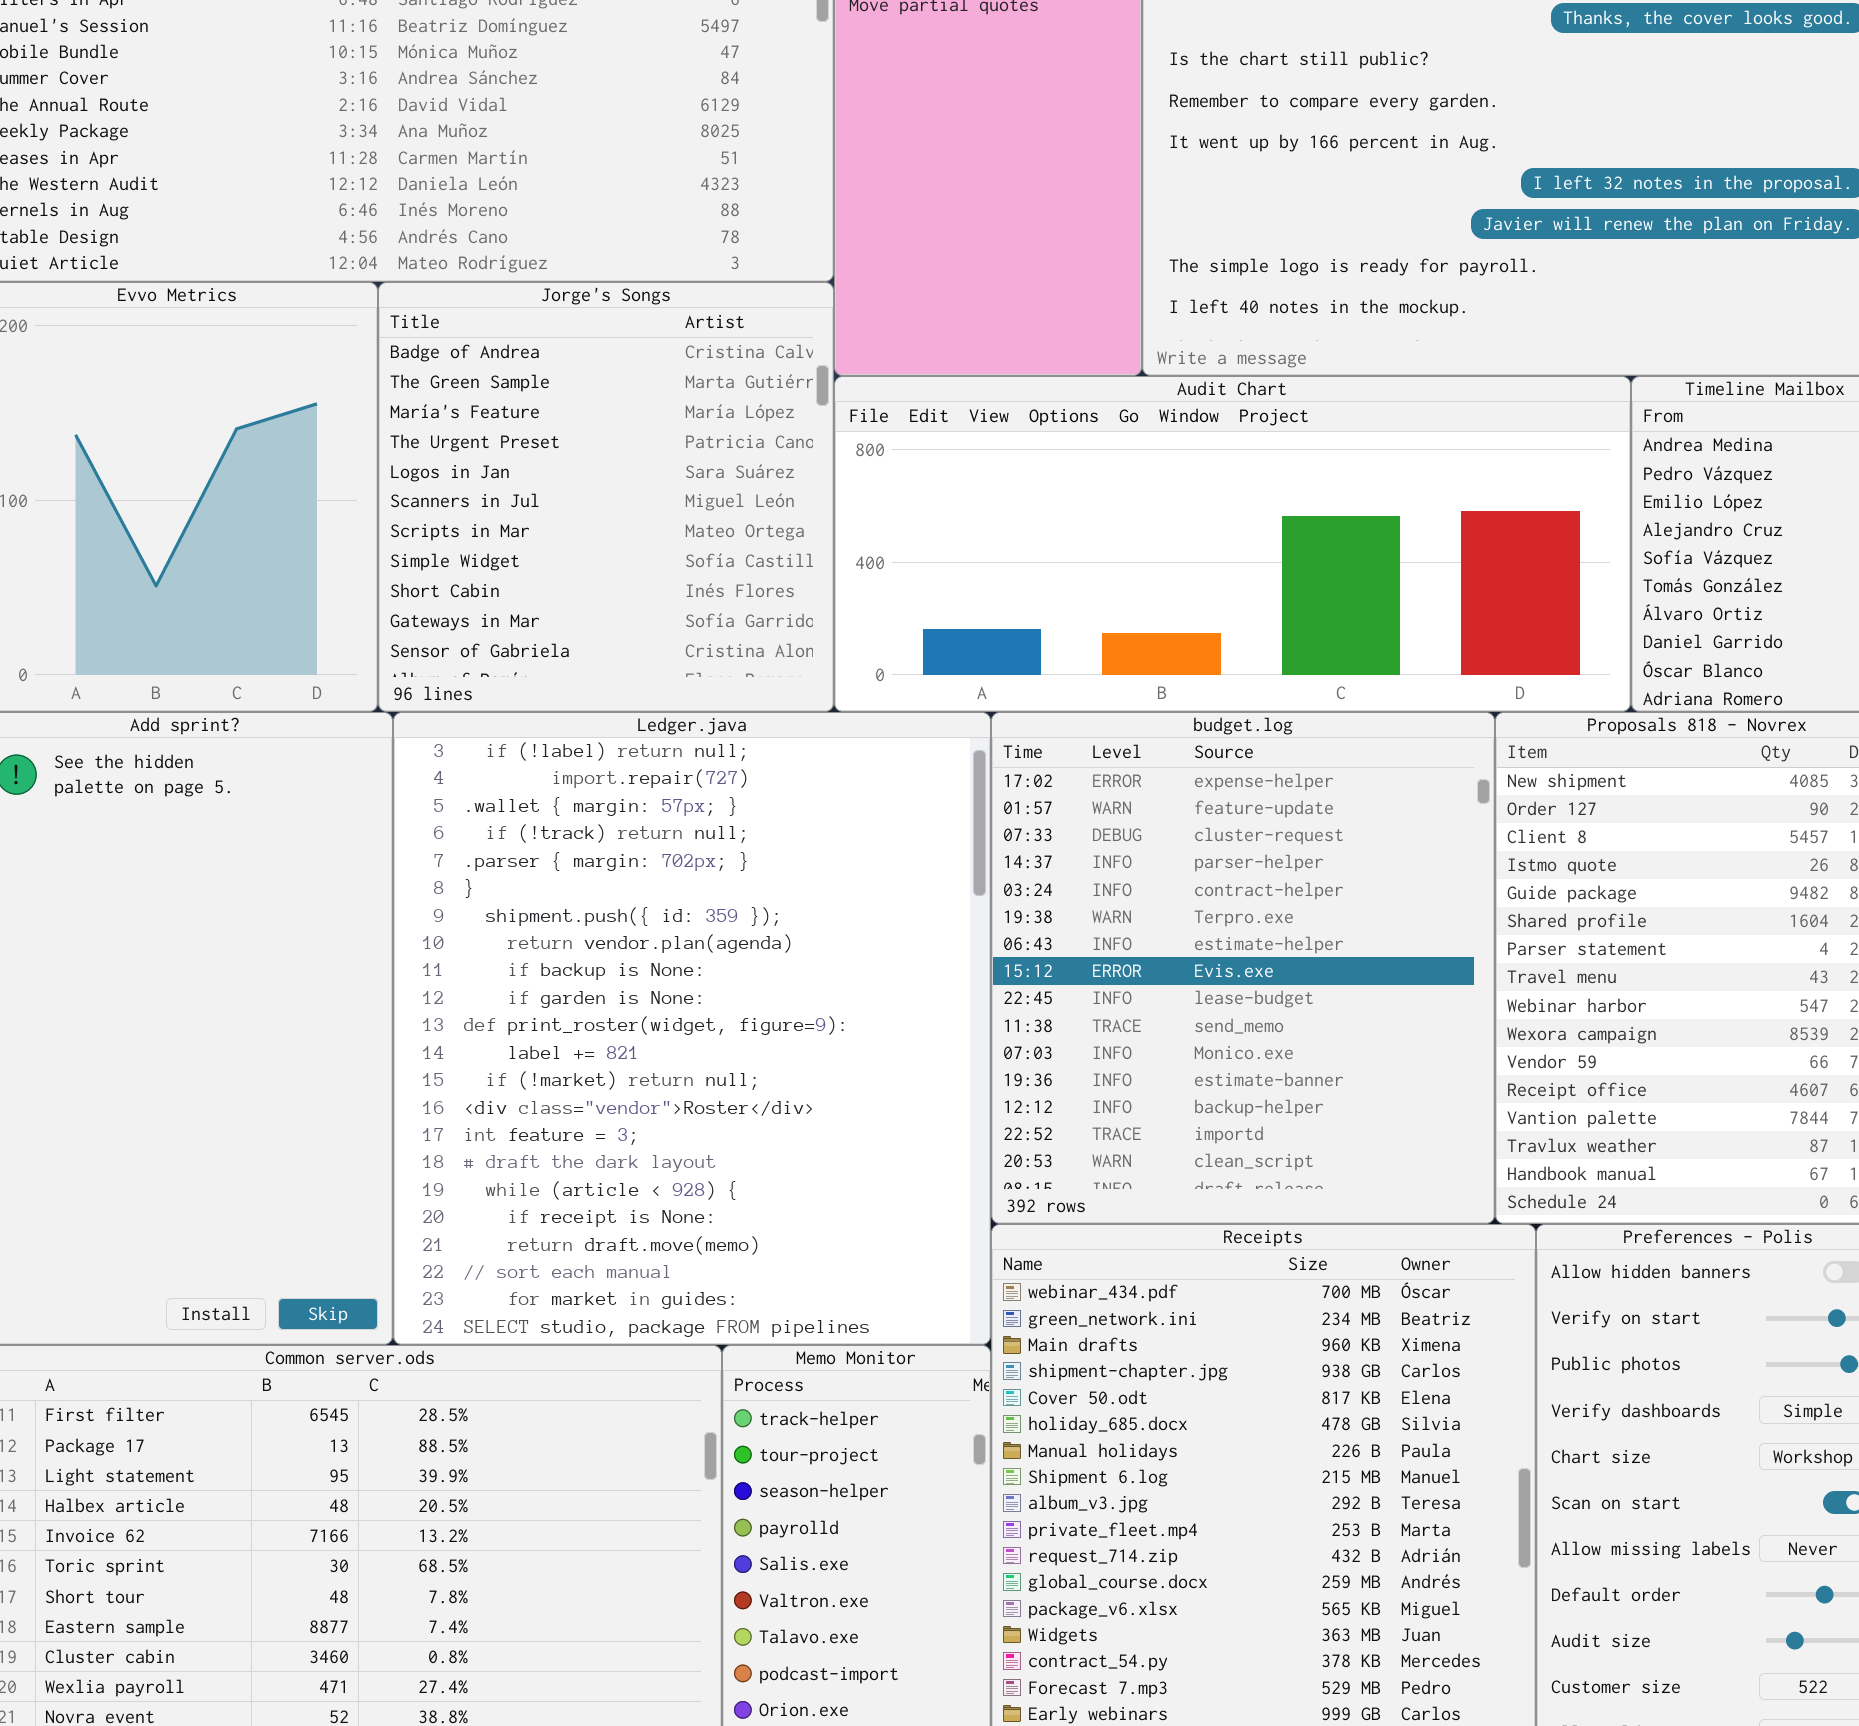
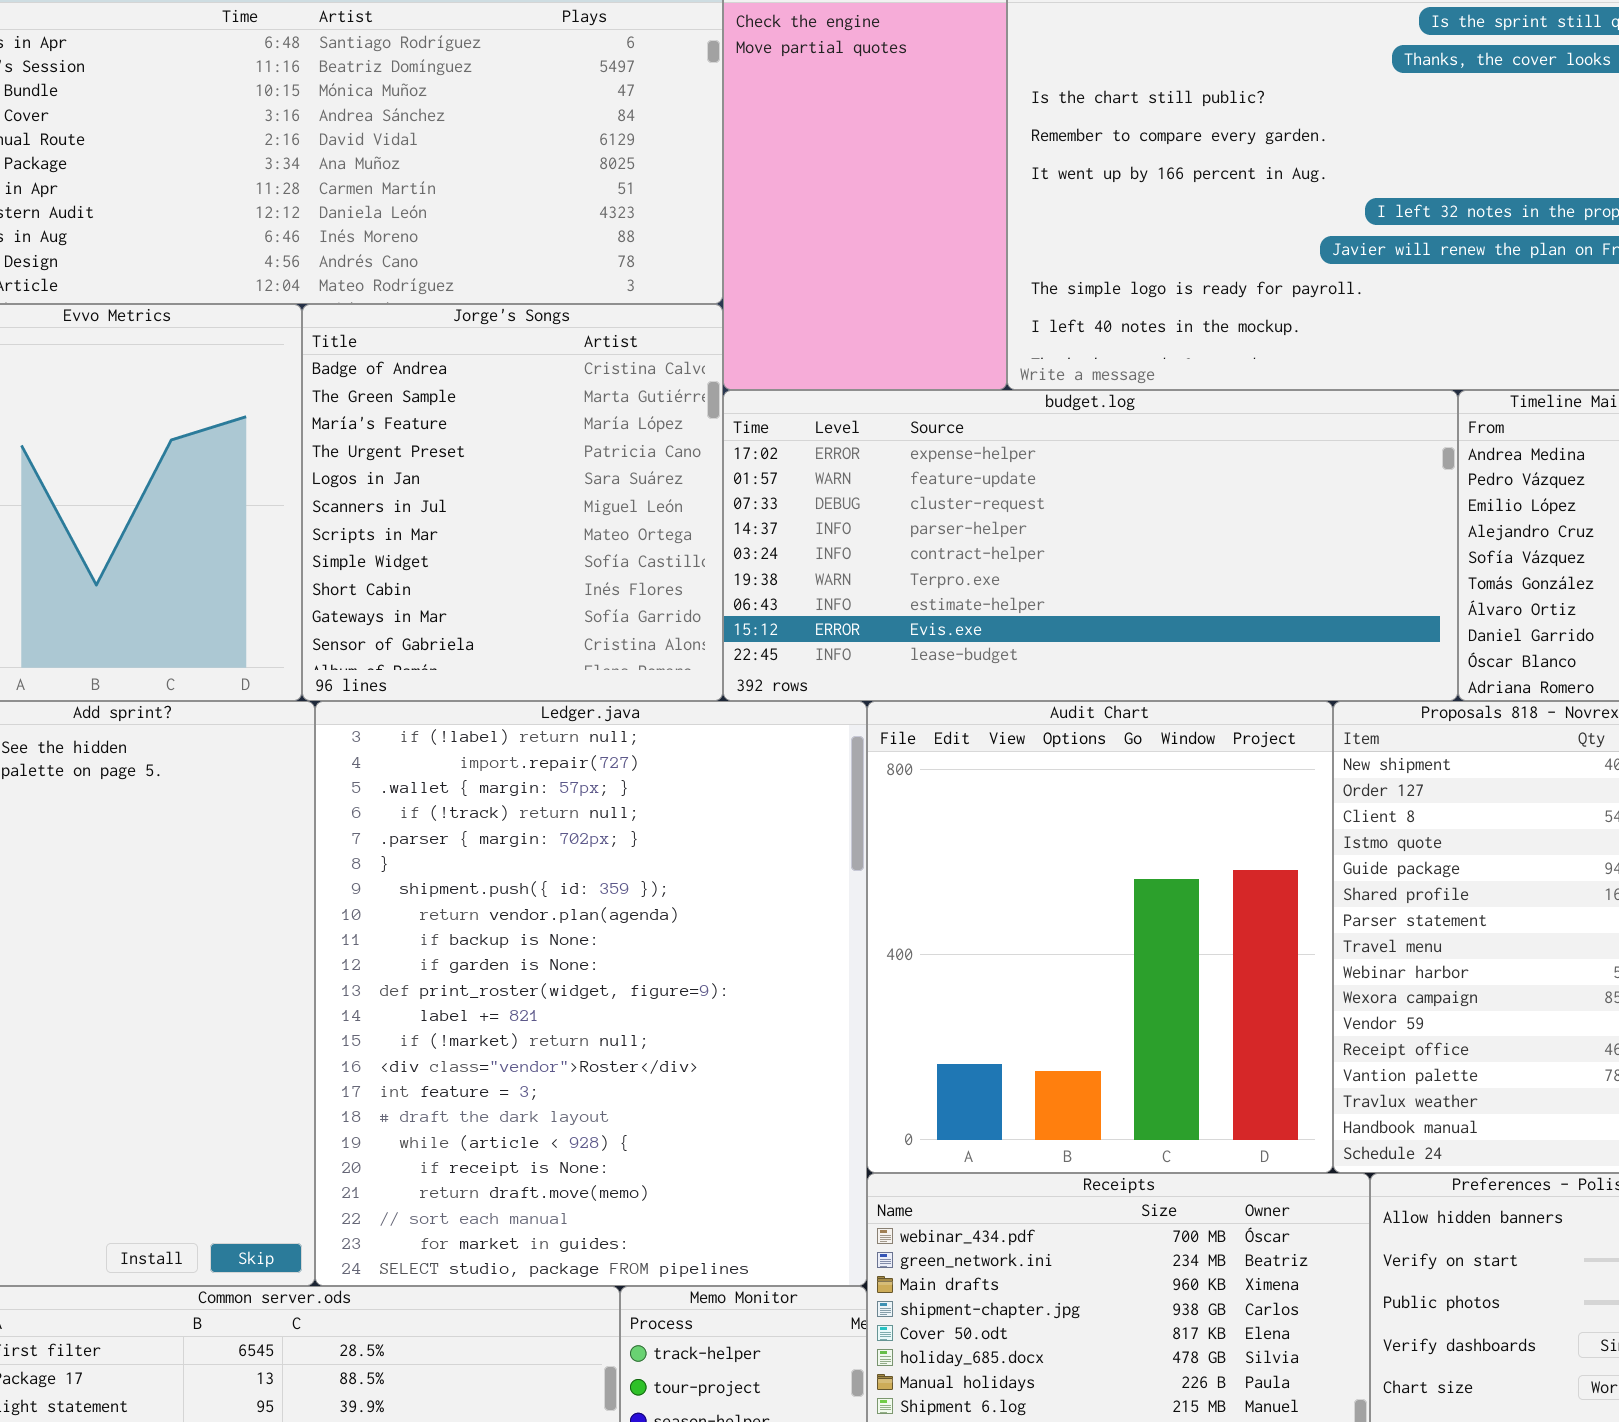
Audit Chart: [834,376,1631,712] -> [867,701,1333,1173], moved, resized
budget.log: [991,712,1495,1224] -> [723,390,1458,701], moved, resized

